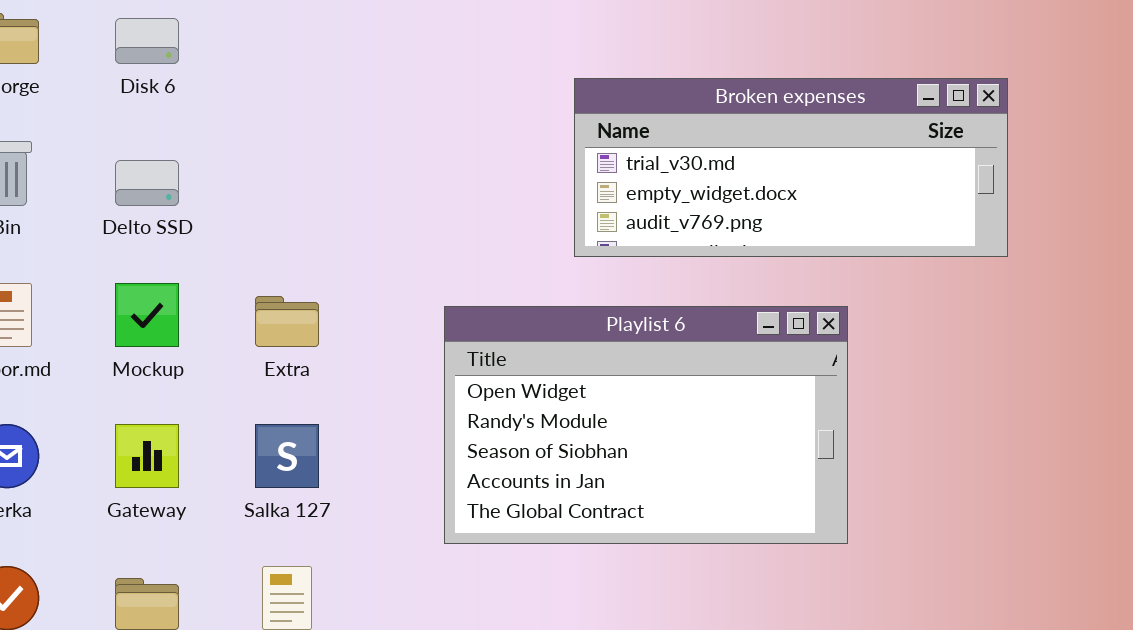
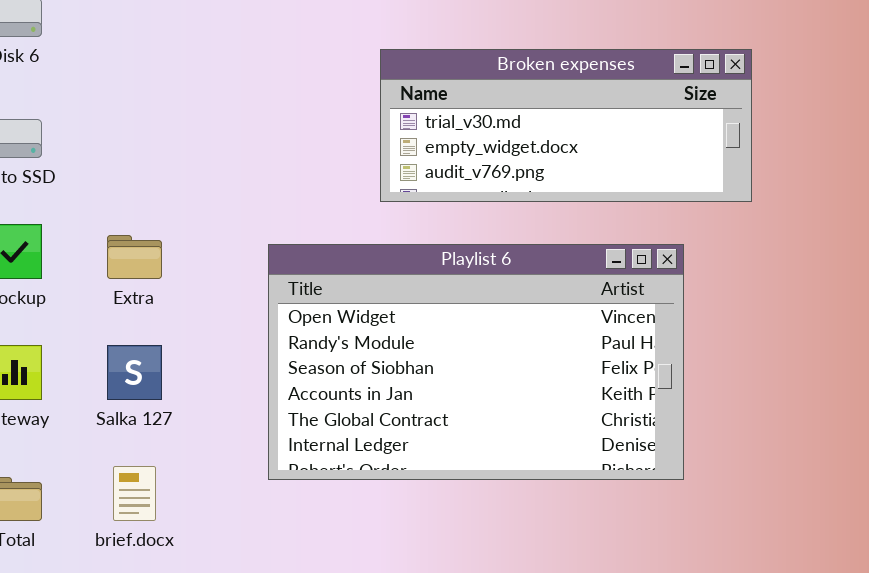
Playlist 6: [444,306,848,544] -> [268,244,684,480], resized

